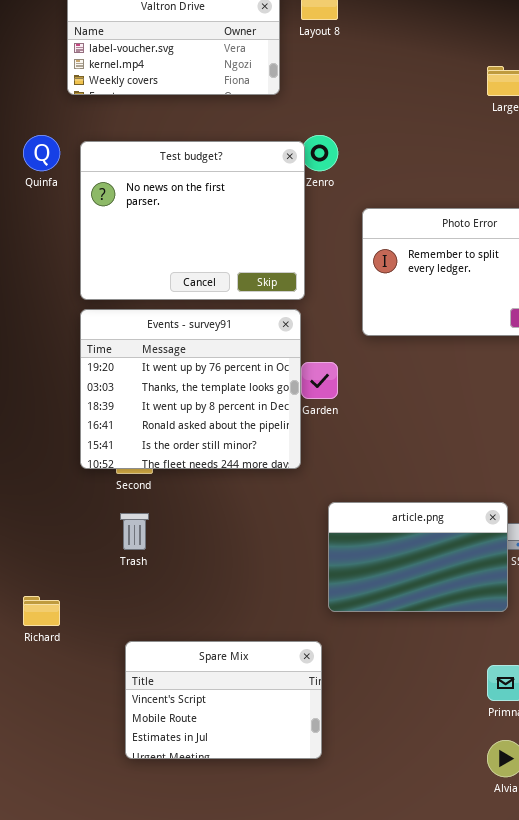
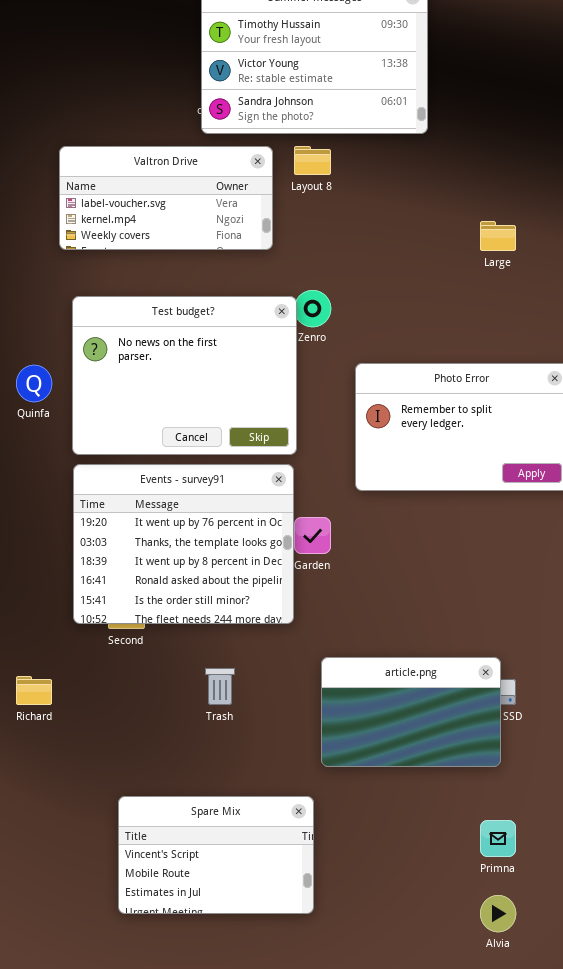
Quinfa: [23,135,60,171] -> [16,365,52,402], moved
Trash: [120,513,149,550] -> [205,668,235,705], moved
Richard: [23,596,60,626] -> [16,676,52,705], moved

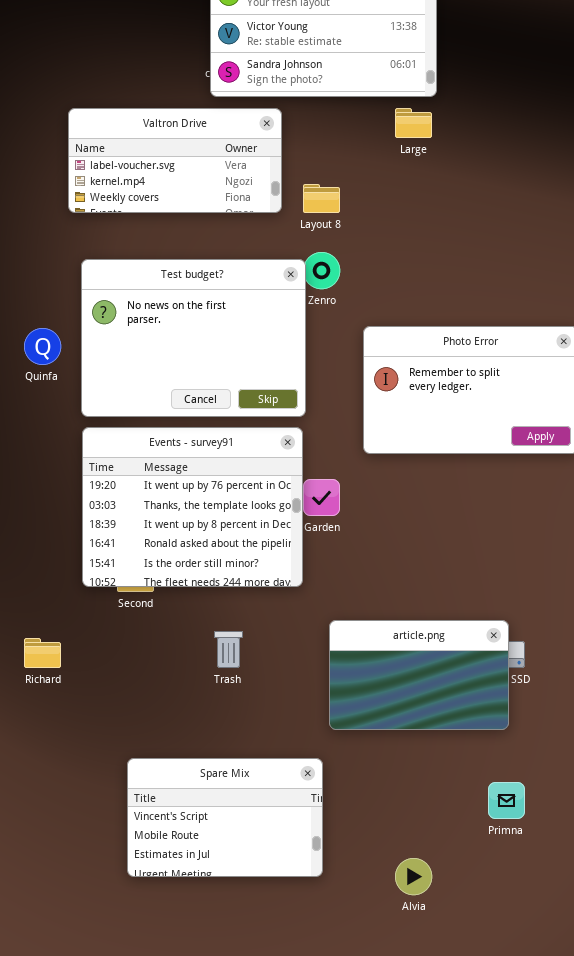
Layout 8: [294,146,331,175] -> [303,184,340,213], moved
Large: [480,221,516,251] -> [395,108,432,138], moved
Alvia: [480,895,516,932] -> [395,858,432,895], moved

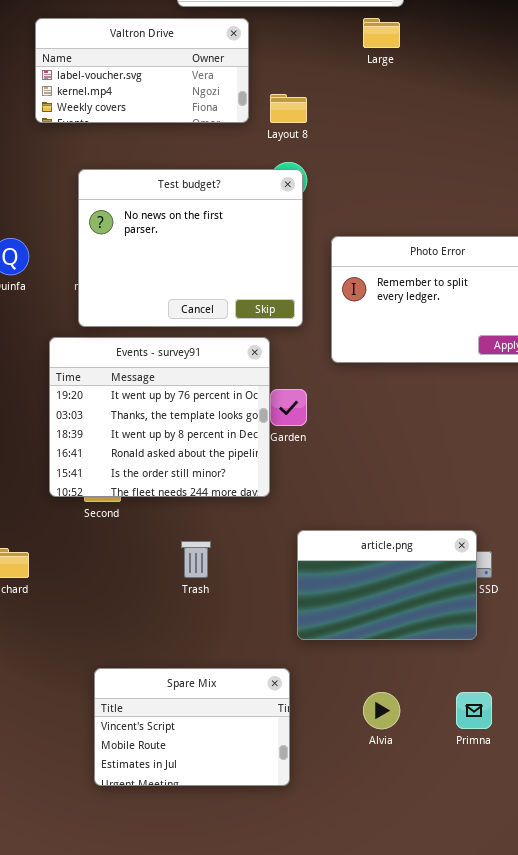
Test budget?: [81,259,306,417] -> [78,169,303,327], moved
Alvia: [395,858,432,895] -> [363,692,400,729], moved

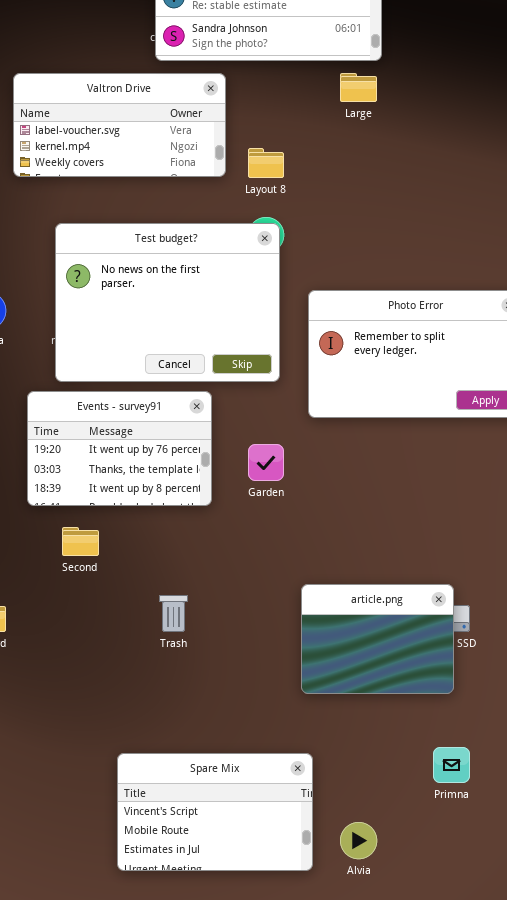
Events - survey91: [49,337,270,497] -> [27,391,212,506], resized
article.png: [297,530,477,640] -> [301,584,454,694], resized
Spare Mix: [94,668,290,786] -> [117,753,313,871], moved
Alvia: [363,692,400,729] -> [340,822,377,859], moved

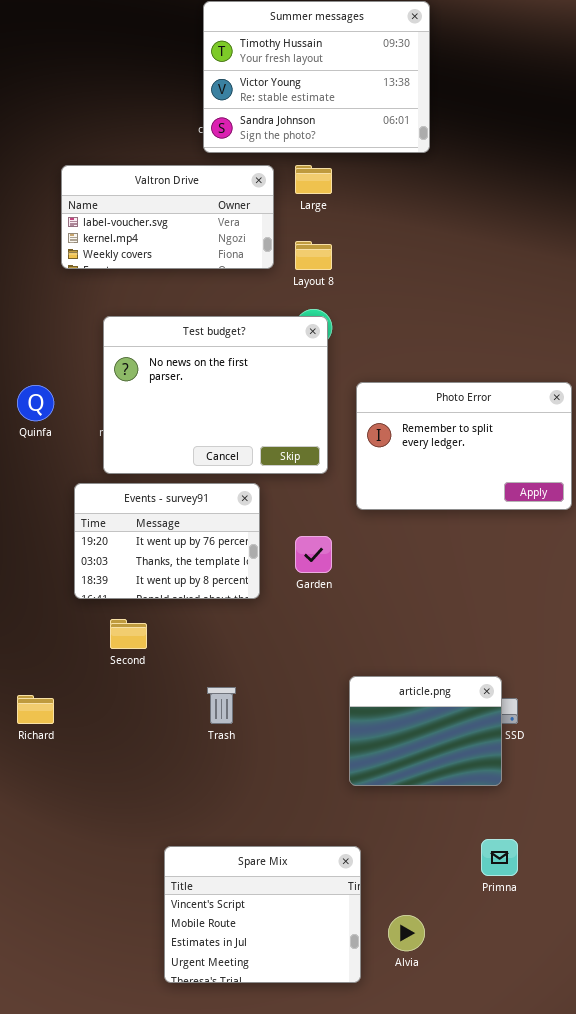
Large: [340,73,377,102] -> [295,165,332,194], moved
Spare Mix: [117,753,313,871] -> [164,846,361,983], resized

